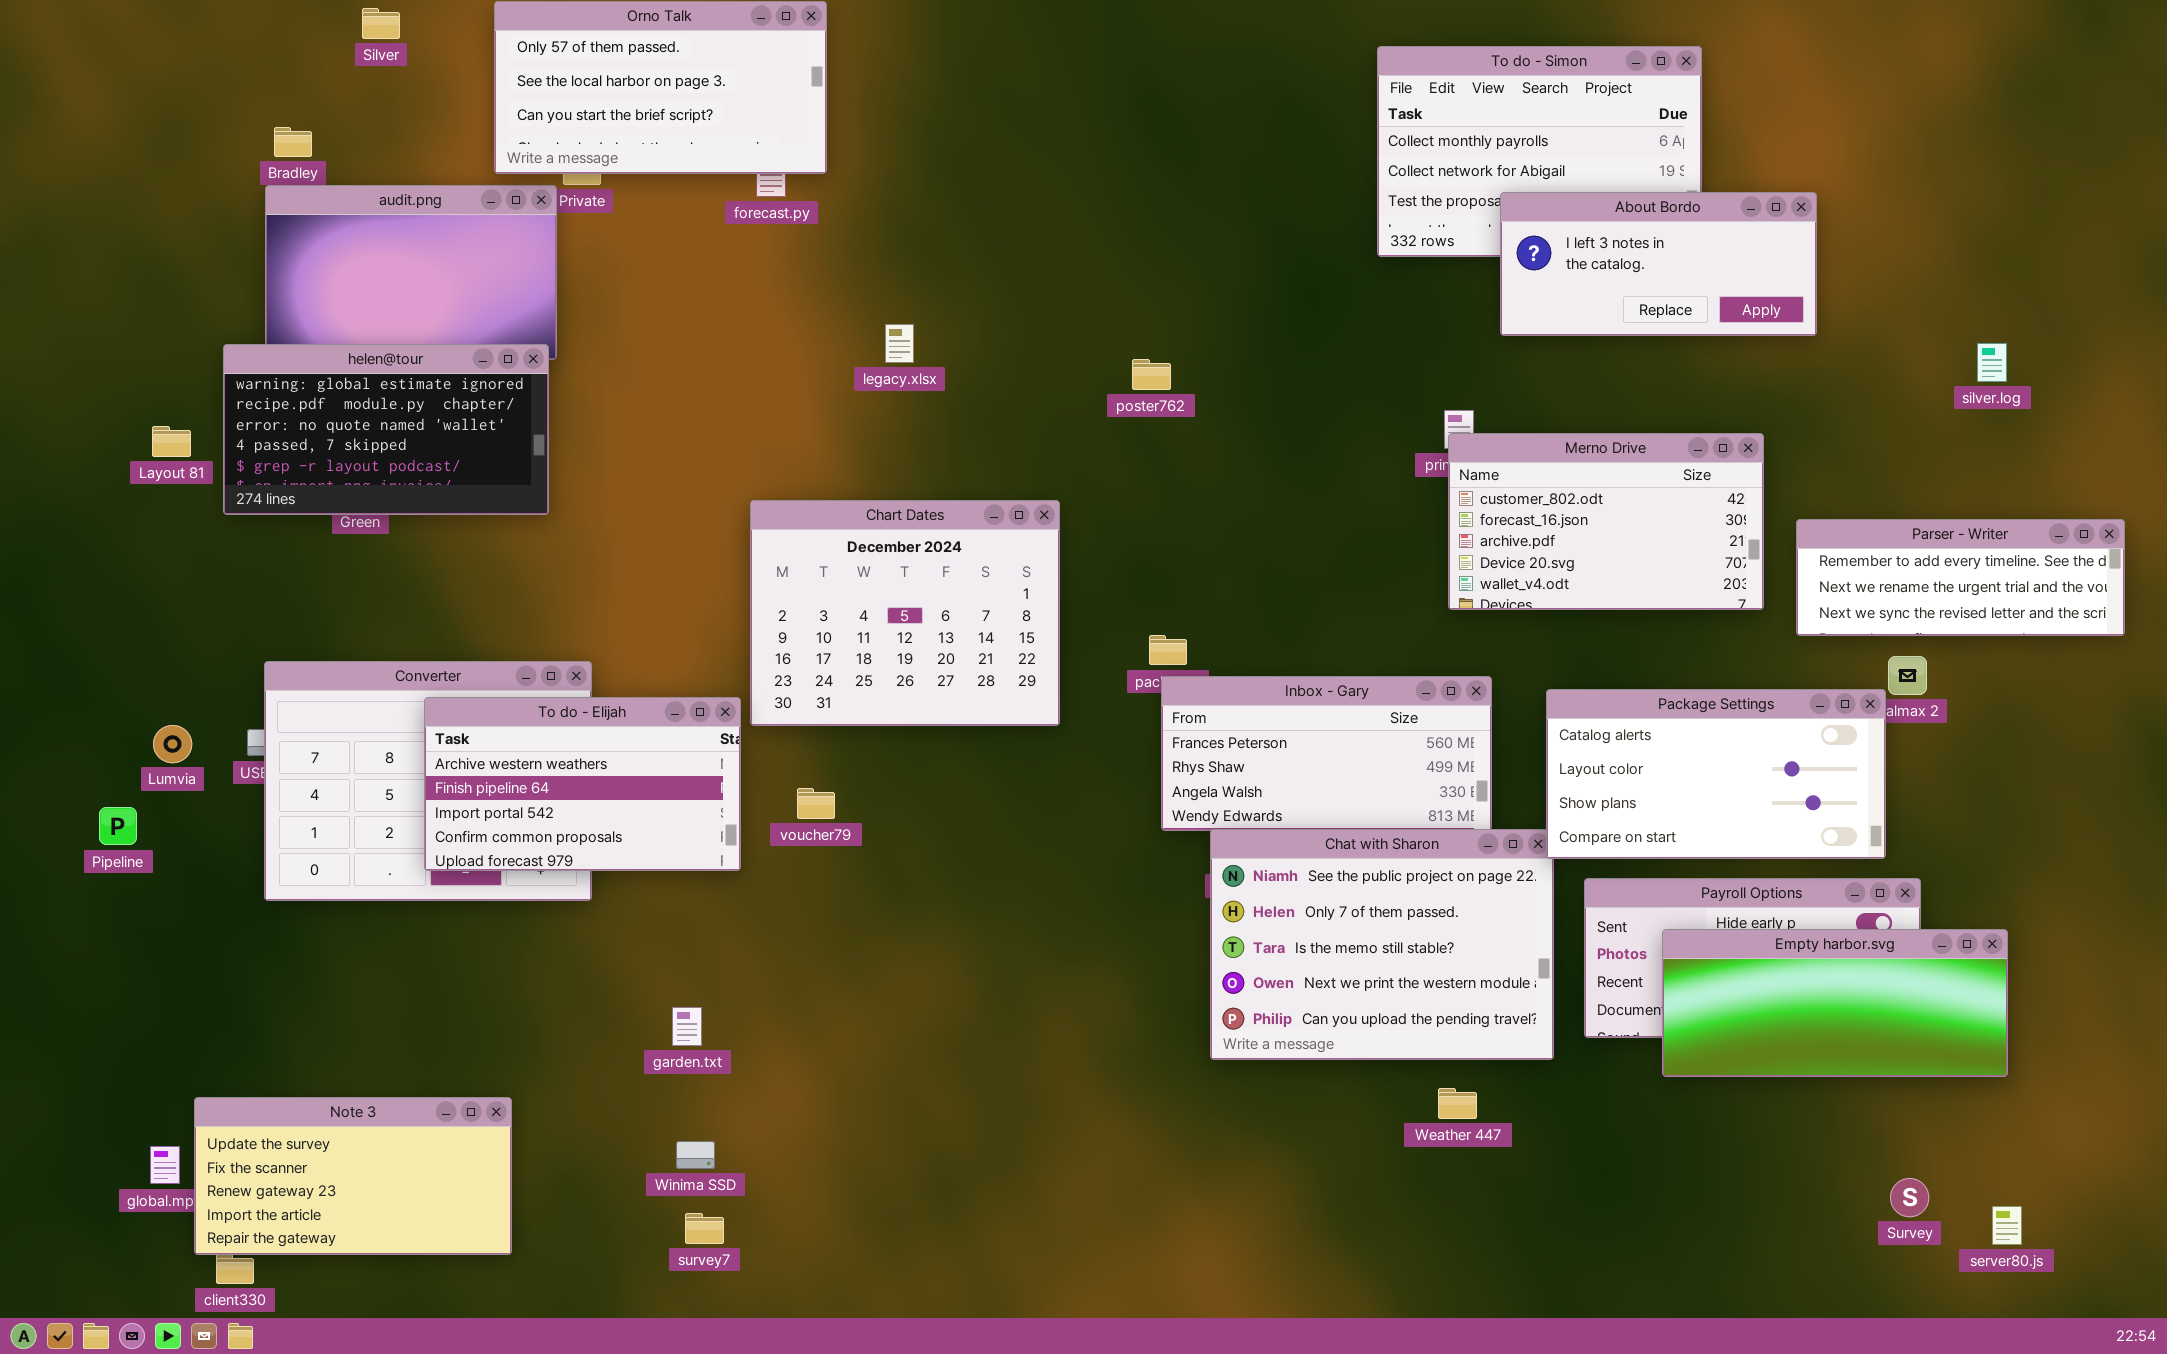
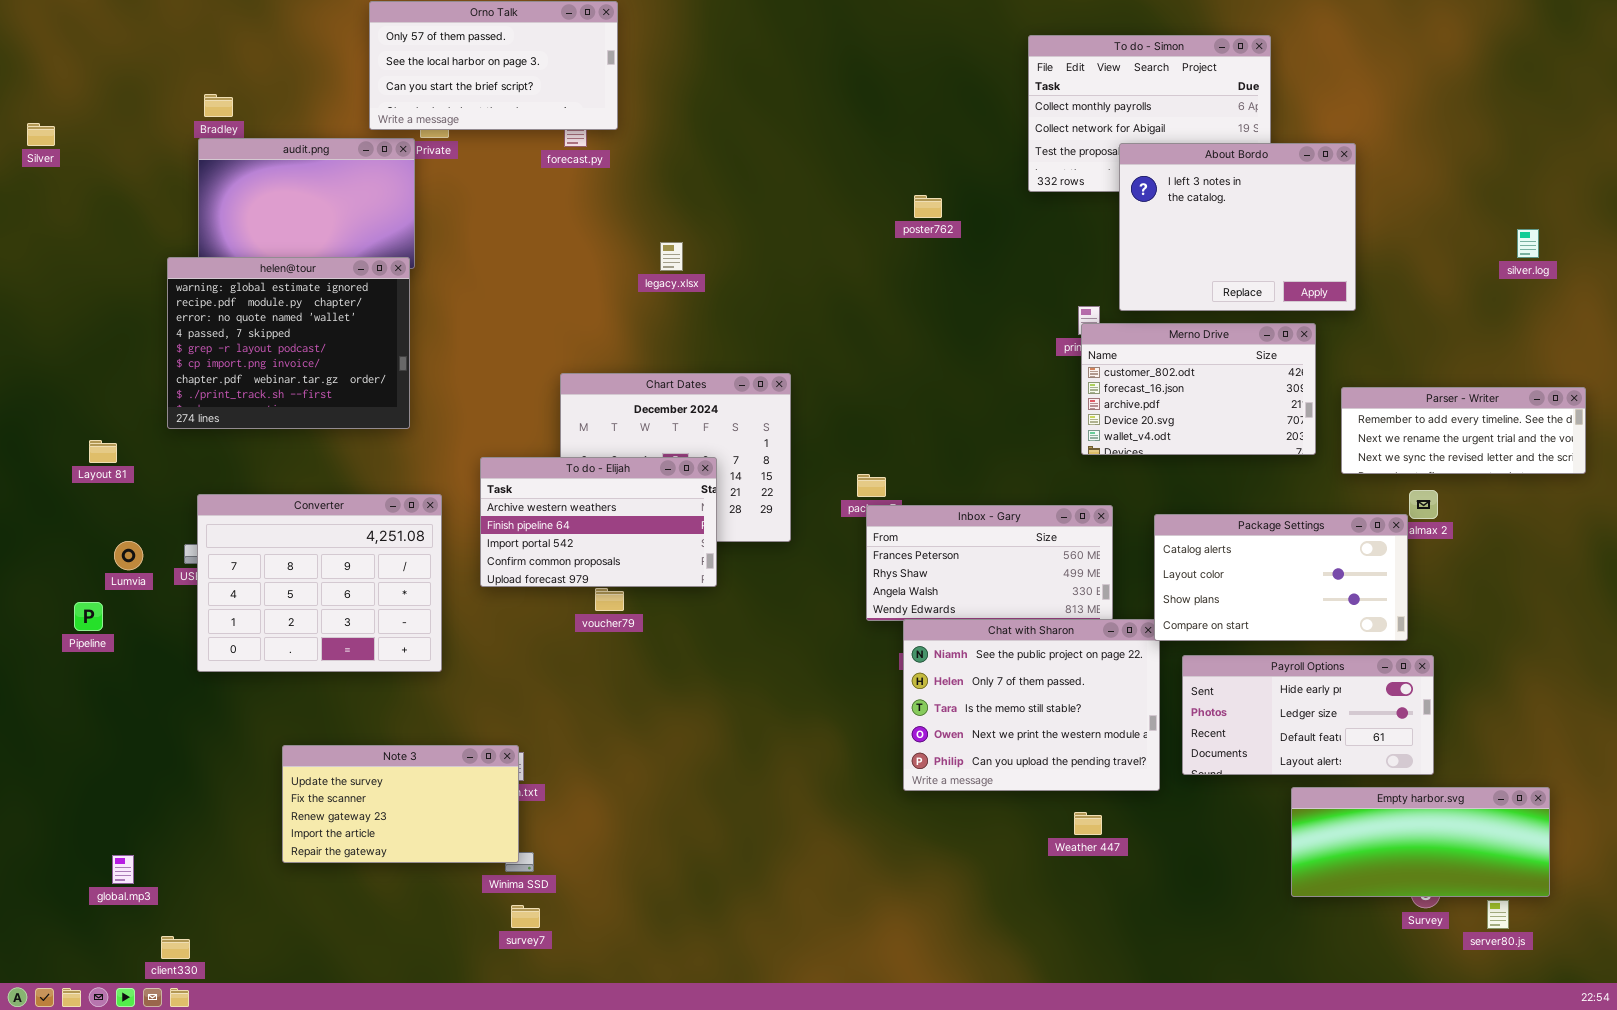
Silver: [362,8,400,39] -> [27,123,55,146], moved
About Bordo: [1500,192,1817,336] -> [1119,143,1356,311], resized
silver.log: [1977,343,2007,382] -> [1517,229,1539,258], moved
helen@tour: [223,344,549,515] -> [167,257,410,429], resized
poster762: [1132,359,1171,390] -> [914,195,942,218], moved
Layout 81: [152,426,191,457] -> [89,440,117,463], moved
To do - Elijah: [424,697,741,871] -> [480,457,717,587], moved
Empty harbor.svg: [1662,929,2008,1077] -> [1291,787,1550,897], moved
Note 3: [194,1097,512,1255] -> [282,745,519,863], moved

